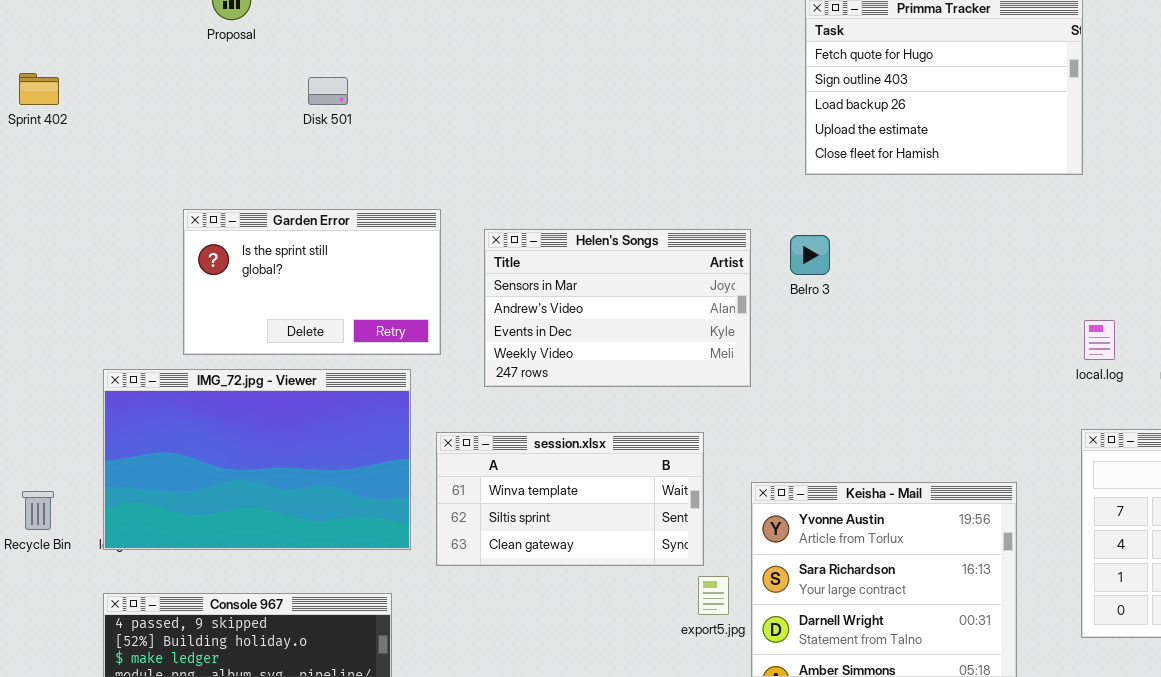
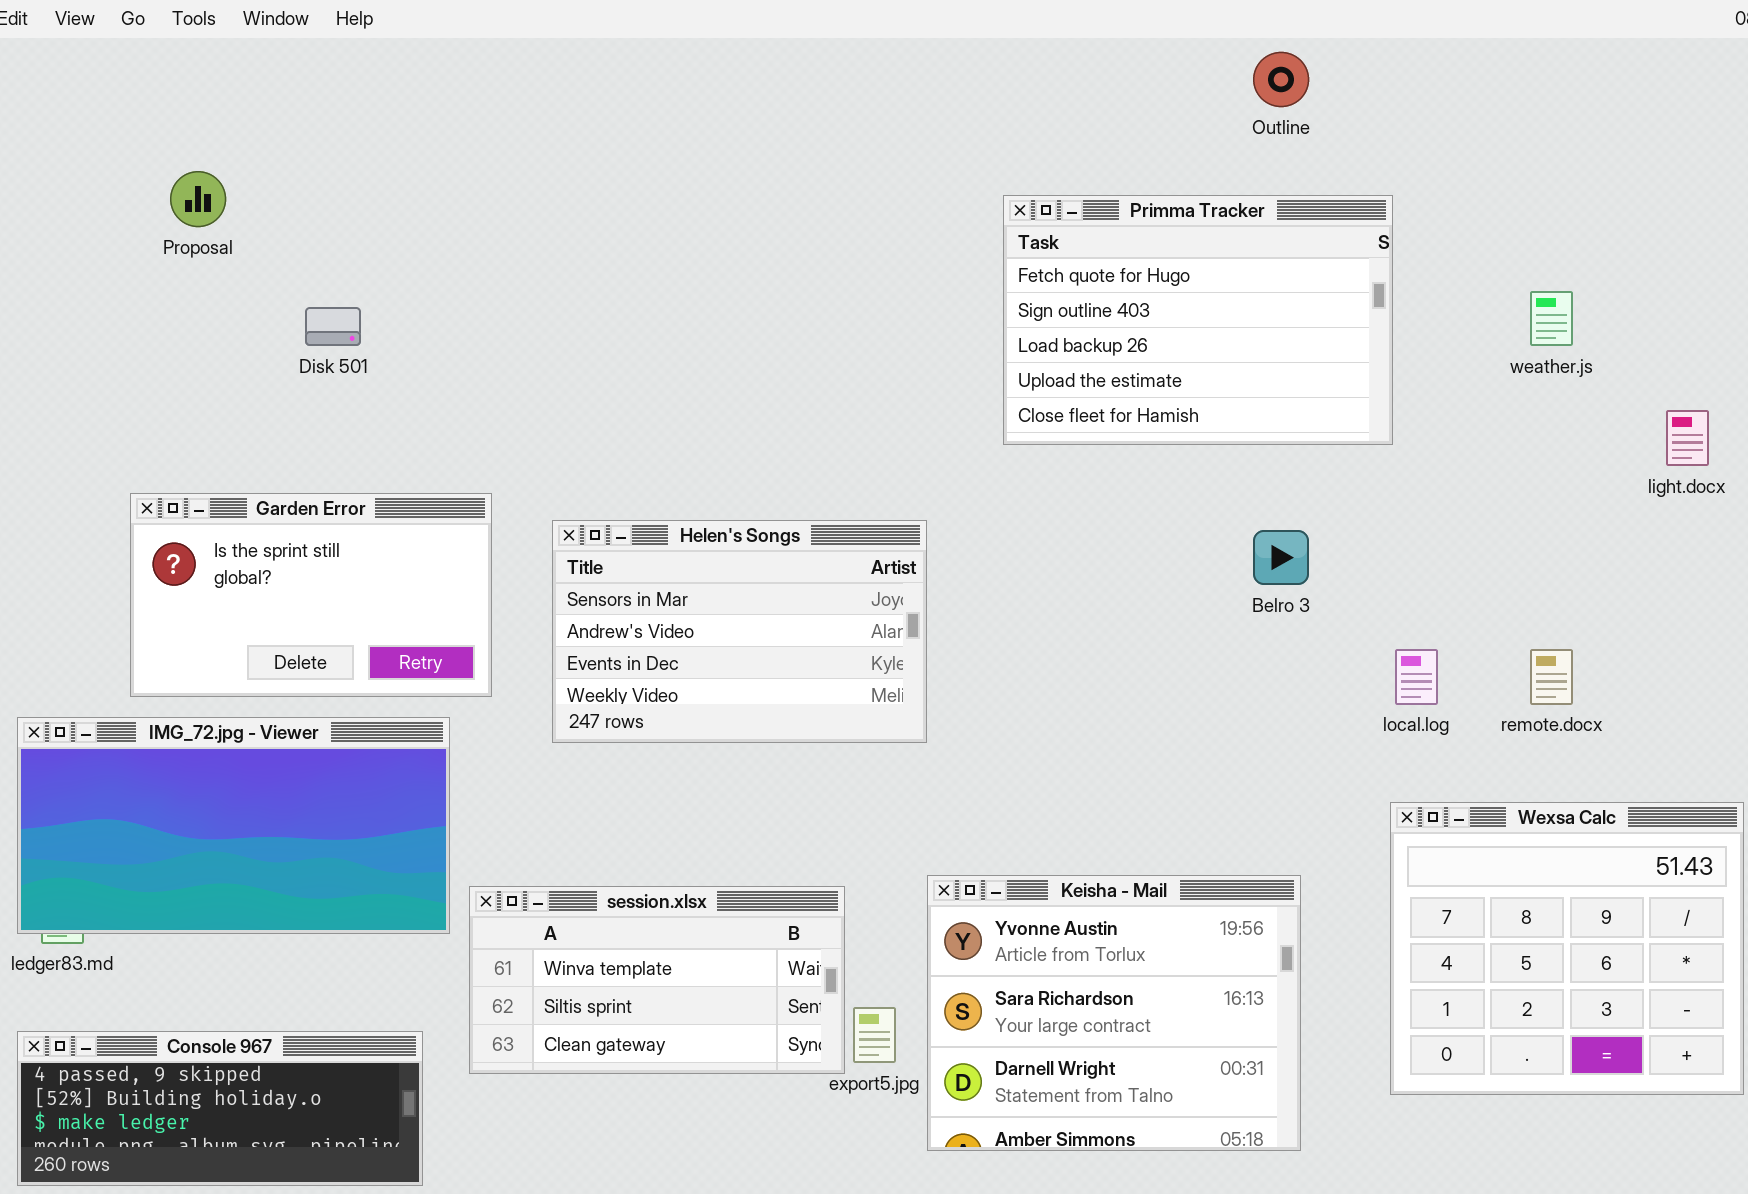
Belro 3: [790,235,830,275] -> [1253,530,1309,585], moved
IMG_72.jpg - Viewer: [103,369,411,550] -> [17,717,450,934], resized
session.xlsx: [436,432,704,566] -> [469,886,845,1074], moved

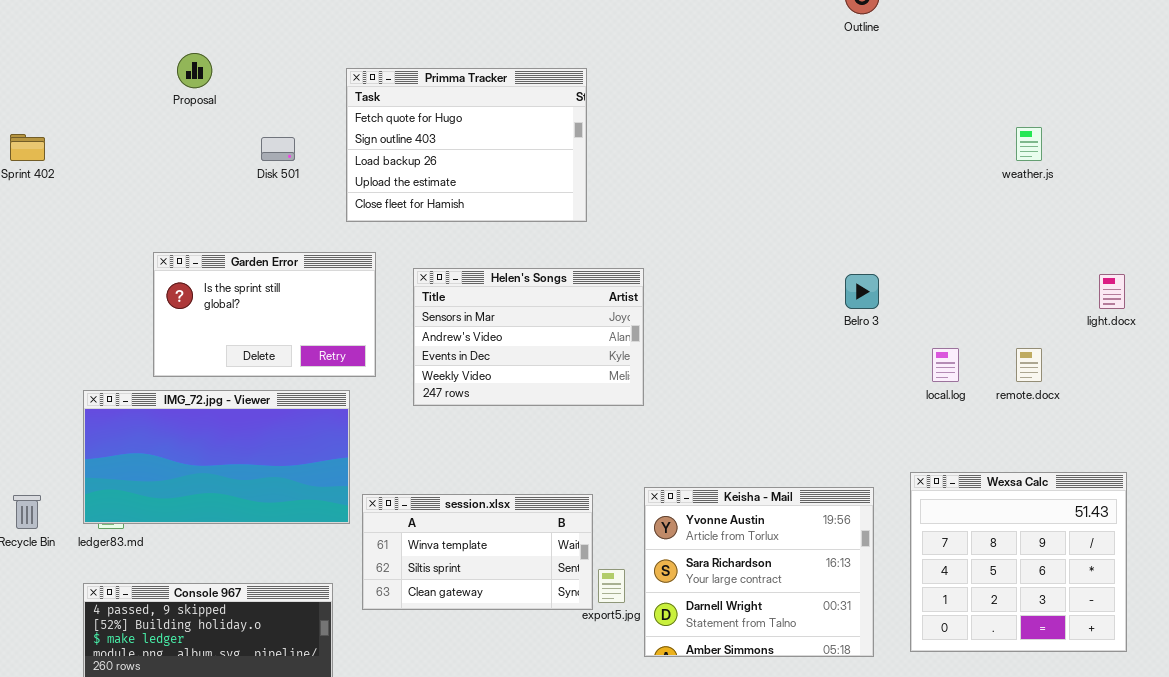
Primma Tracker: [1003,195,1393,445] -> [346,68,587,222], moved
light.docx: [1666,410,1709,466] -> [1099,274,1125,309], moved
Wexsa Calc: [1390,802,1744,1095] -> [910,472,1127,652], moved

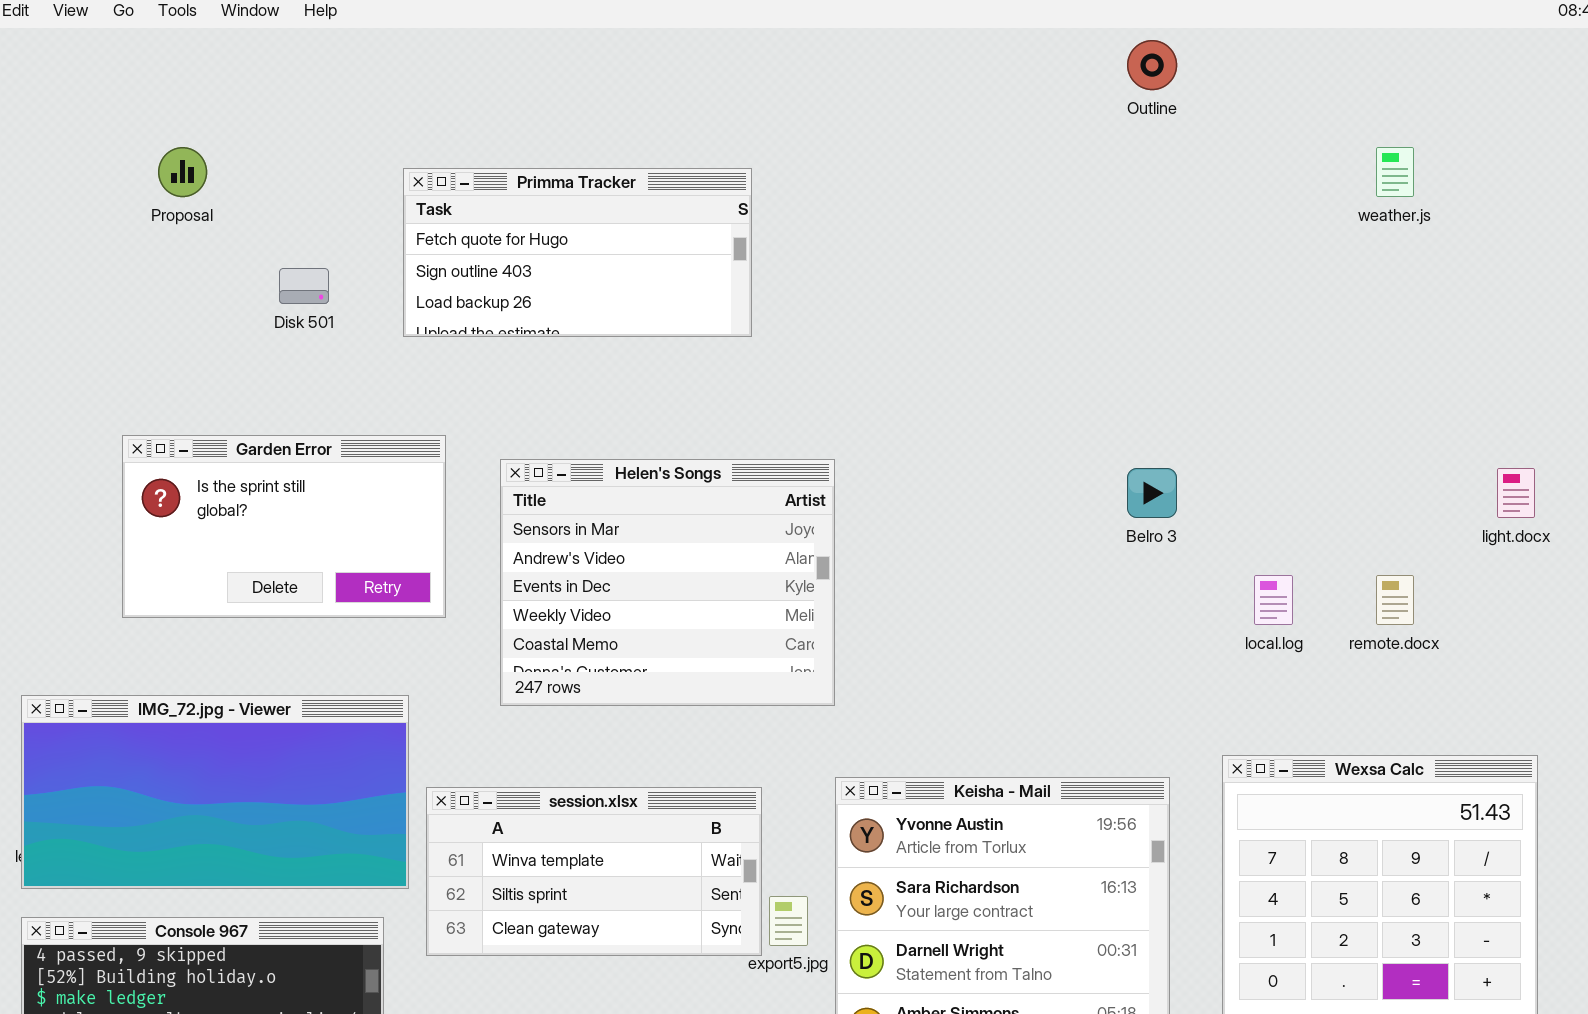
Primma Tracker: [346,68,587,222] -> [403,168,752,337], resized
weather.js: [1016,127,1042,161] -> [1376,147,1414,197], moved
Helen's Songs: [413,268,644,406] -> [500,459,835,706], resized
IMG_72.jpg - Viewer: [83,390,350,524] -> [21,695,409,889], moved

